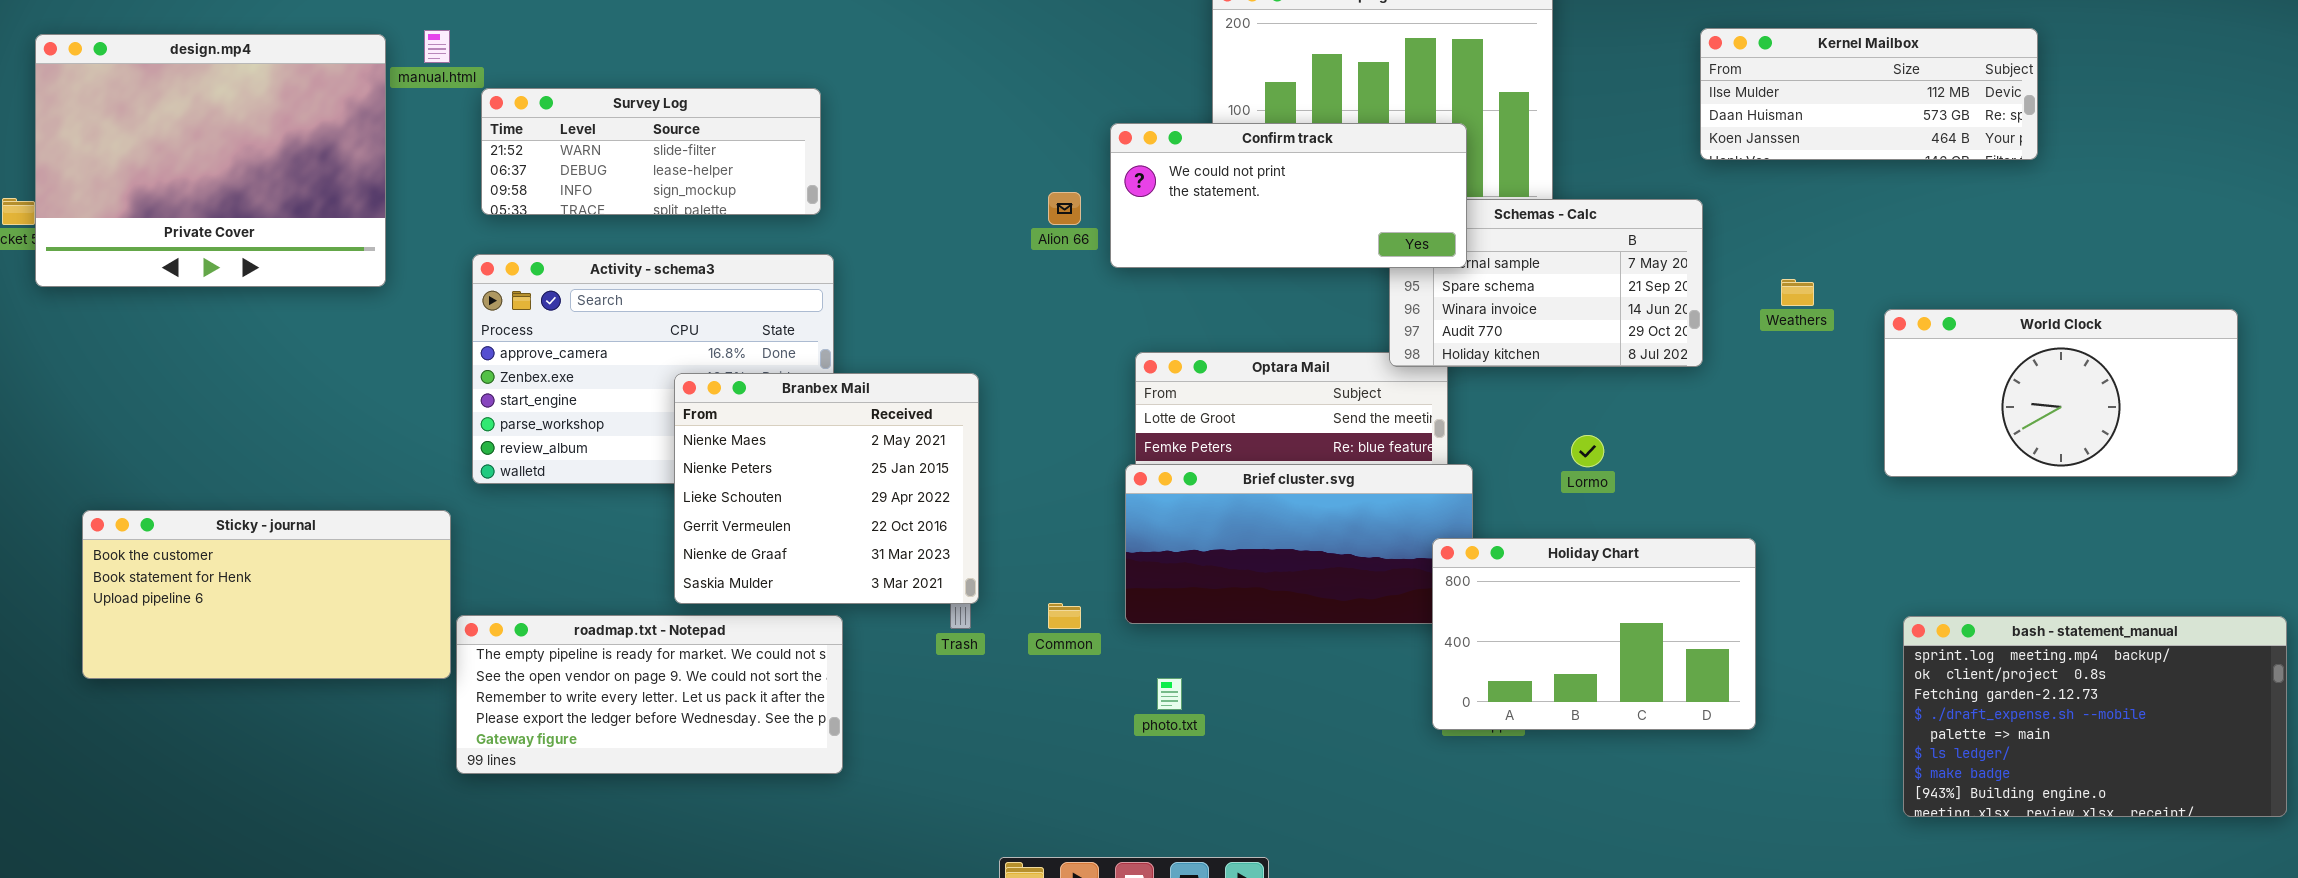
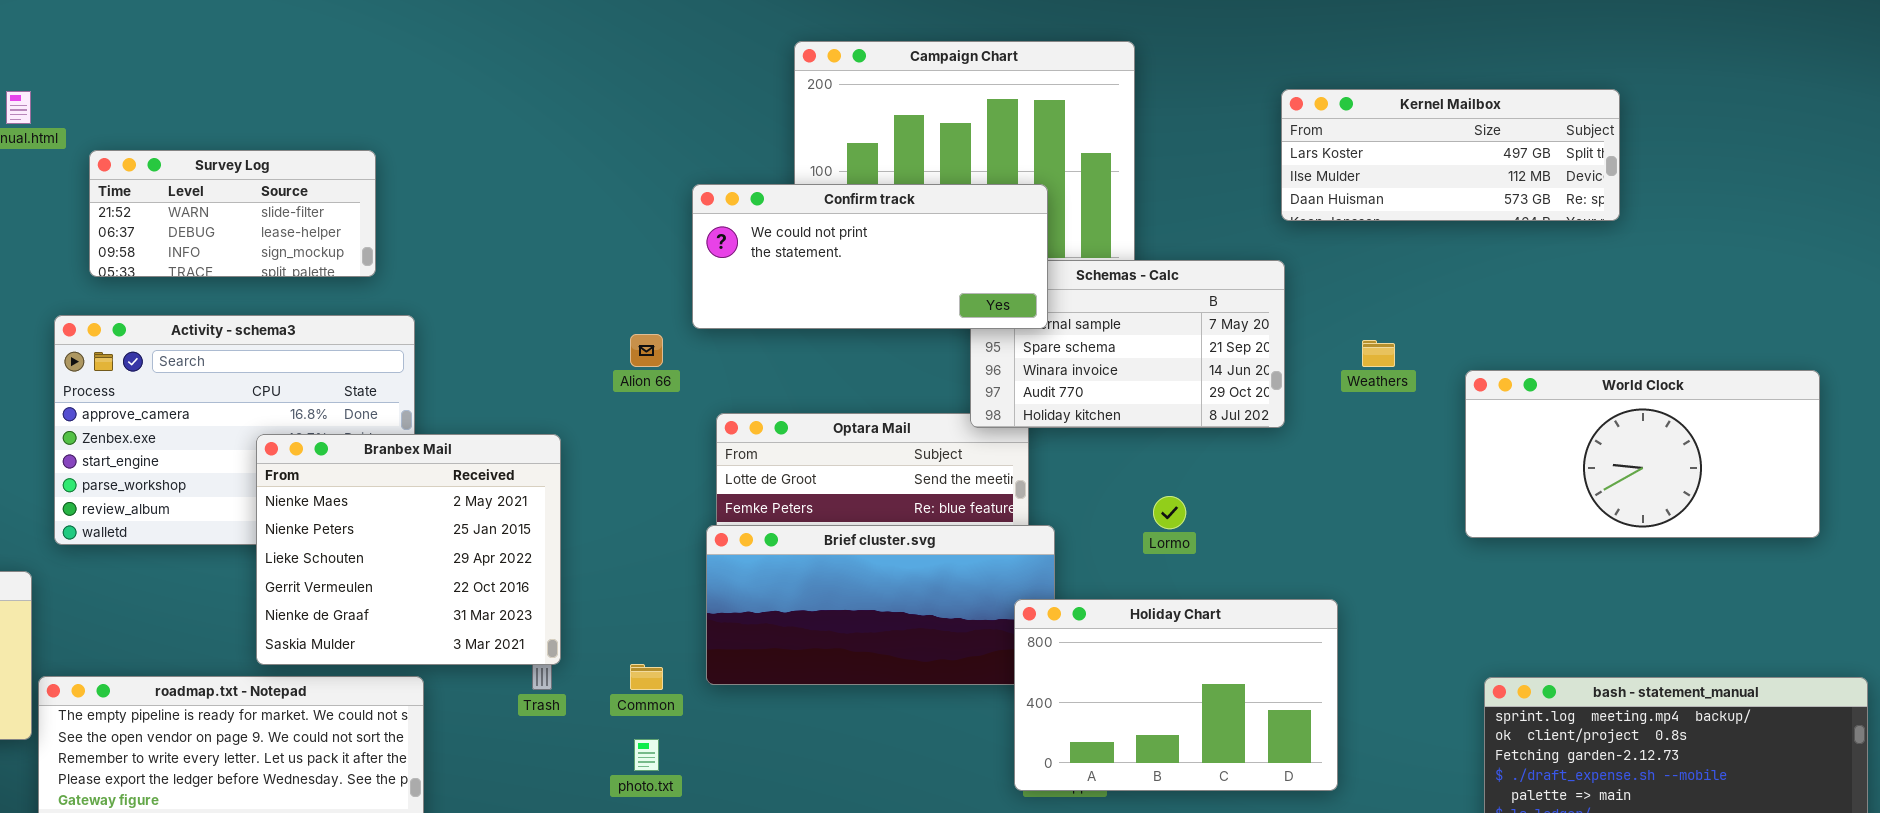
Kernel Mailbox: [1700,28,2038,160] -> [1281,89,1620,221], scrolled up 1 row
Survey Log: [481,88,821,215] -> [89,150,376,277], moved, resized
Alion 66: [1048,192,1081,225] -> [630,334,663,367], moved
photo.txt: [1157,678,1182,710] -> [634,739,659,771], moved

